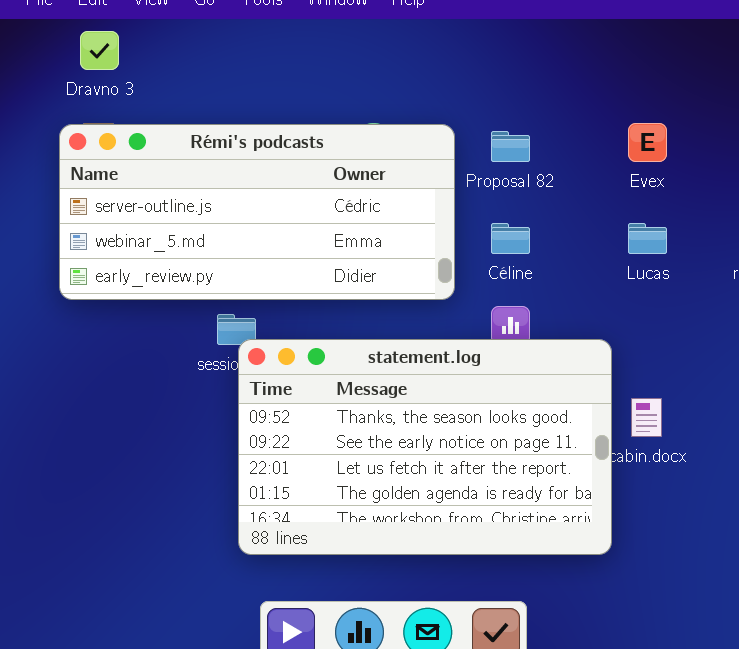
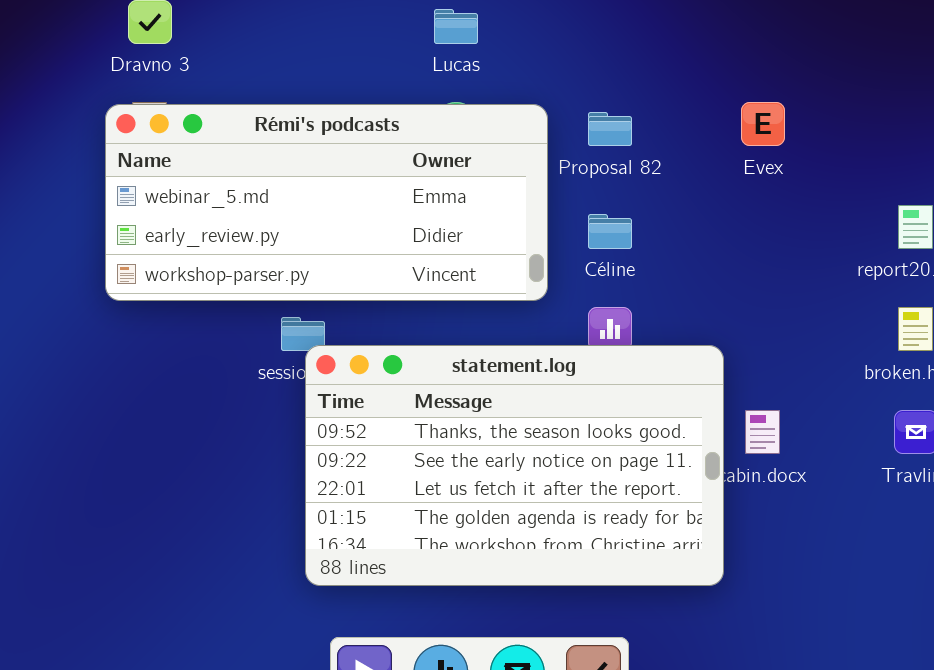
Rémi's podcasts: [59,124,455,300] -> [105,104,548,301], scrolled down 1 row
Lucas: [628,223,667,254] -> [434,9,478,44], moved

